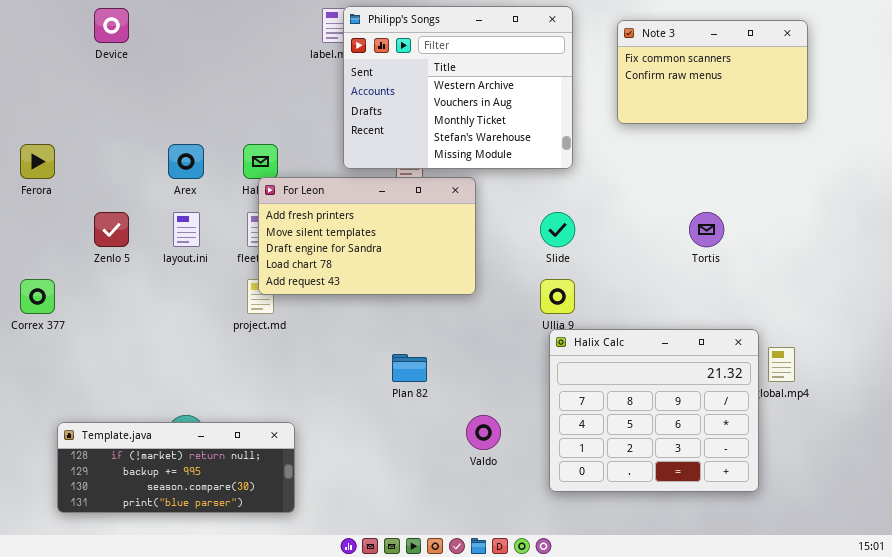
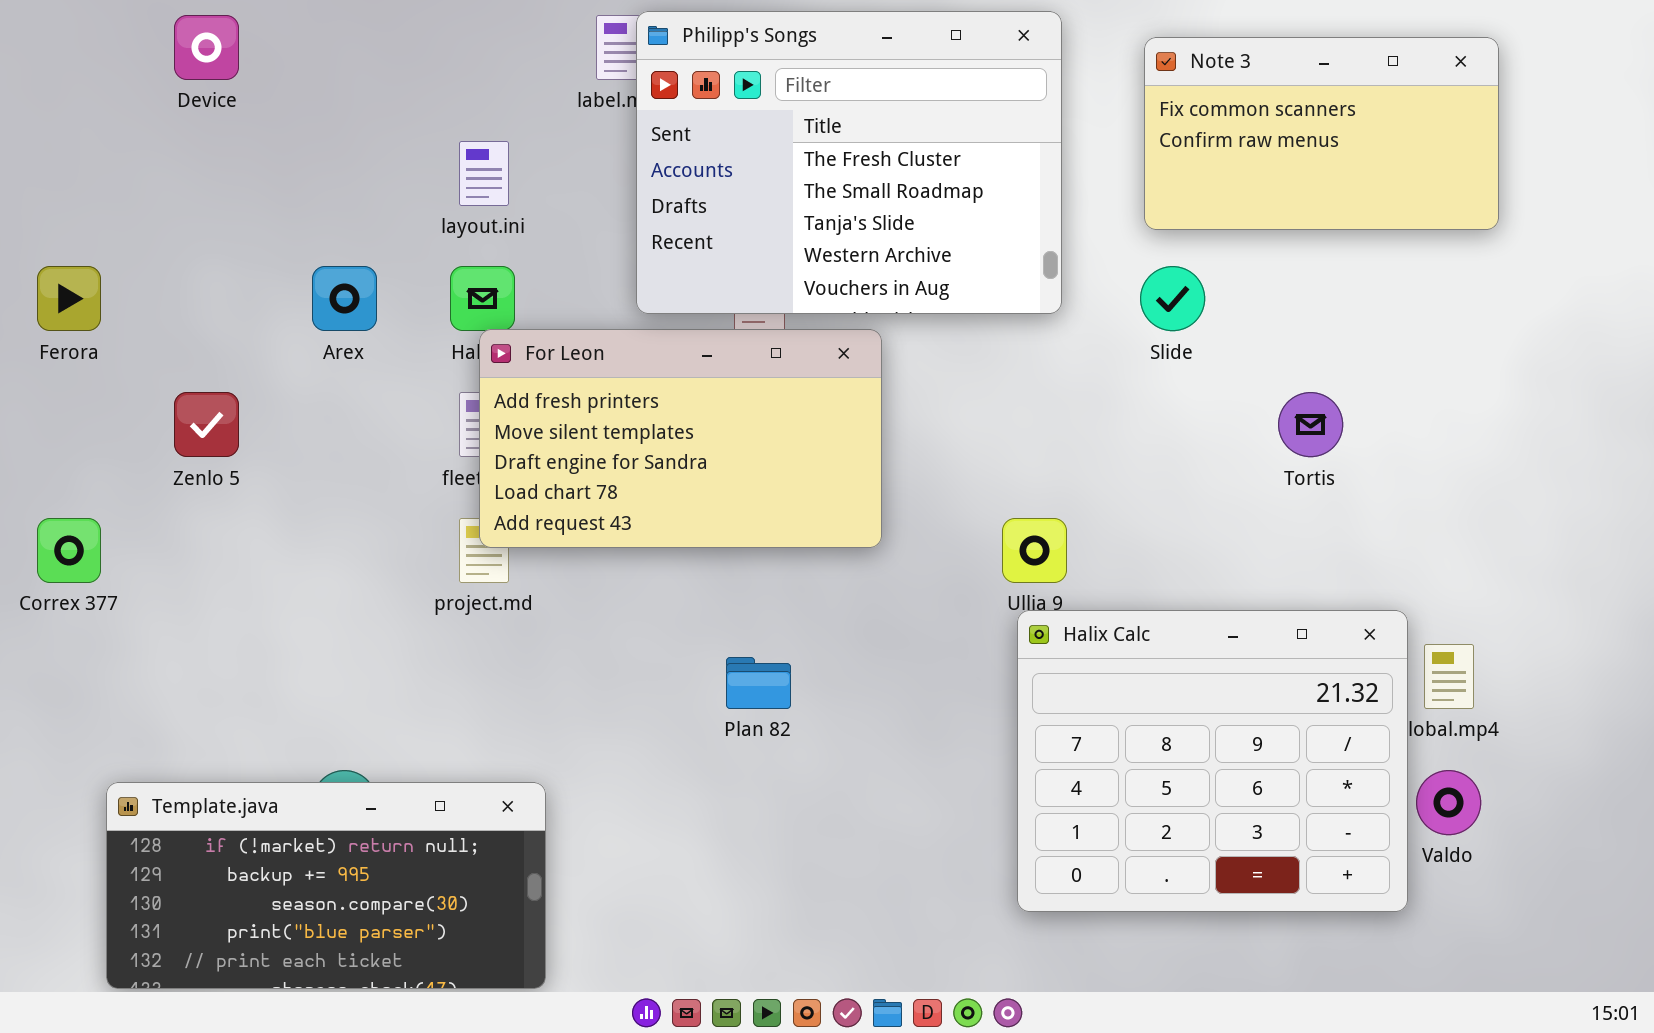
Philipp's Songs: [343,6,573,169] -> [636,11,1062,314], scrolled up 3 rows
layout.ini: [173,212,200,247] -> [459,141,509,206], moved
Slide: [540,212,575,247] -> [1140,266,1205,331], moved
Valdo: [466,415,501,450] -> [1416,770,1481,835], moved
Template.java: [57,422,295,513] -> [106,782,546,989], resized

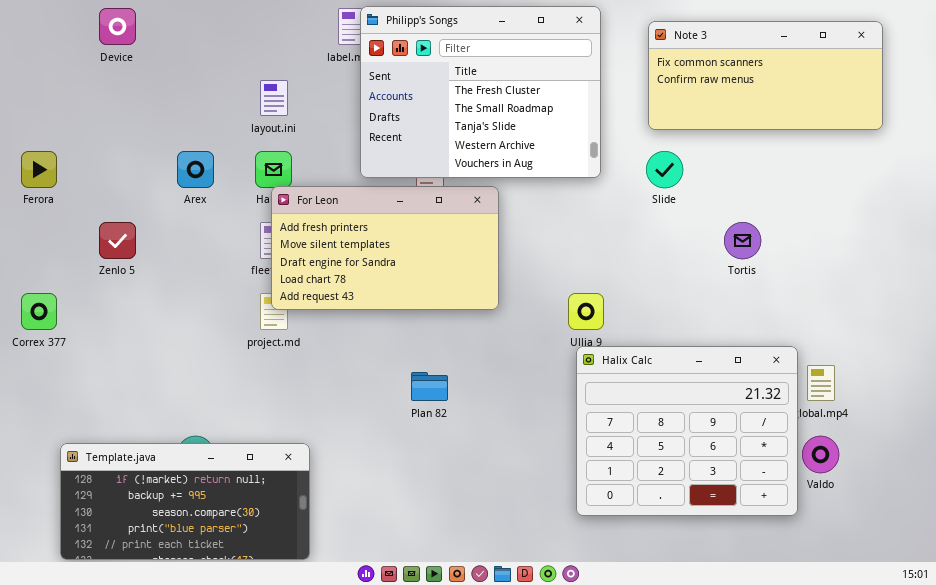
Note 3: [1144,37,1499,230] -> [648,21,883,130], resized

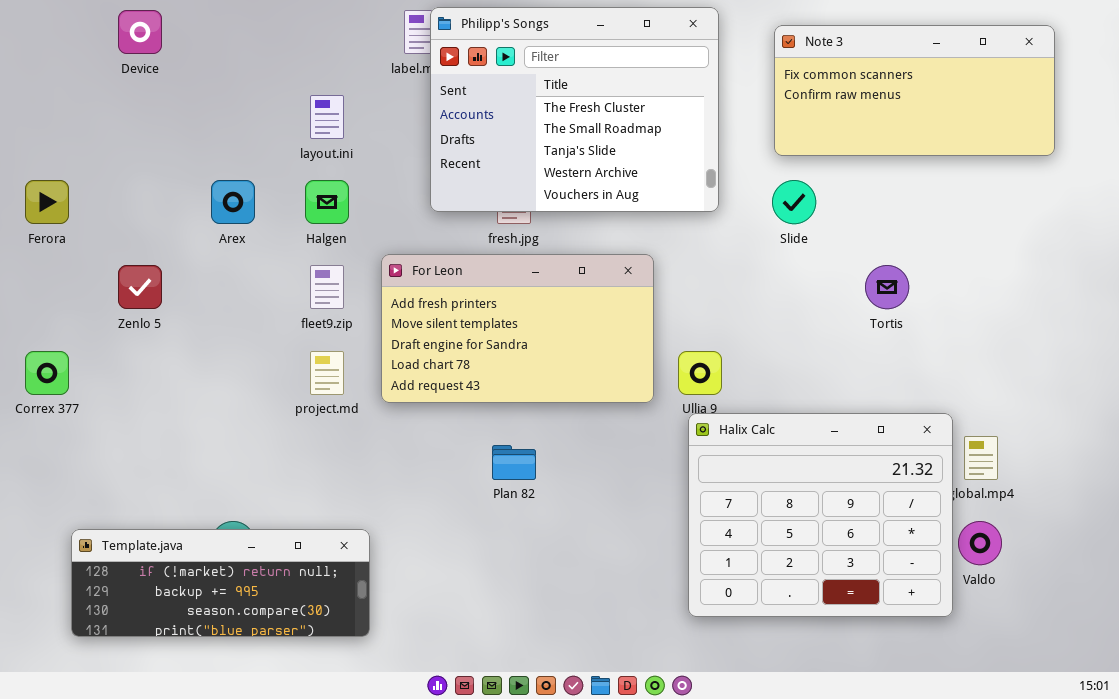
For Leon: [271,186,499,310] -> [381,254,654,403], moved
Template.java: [60,443,310,560] -> [71,529,370,637], resized

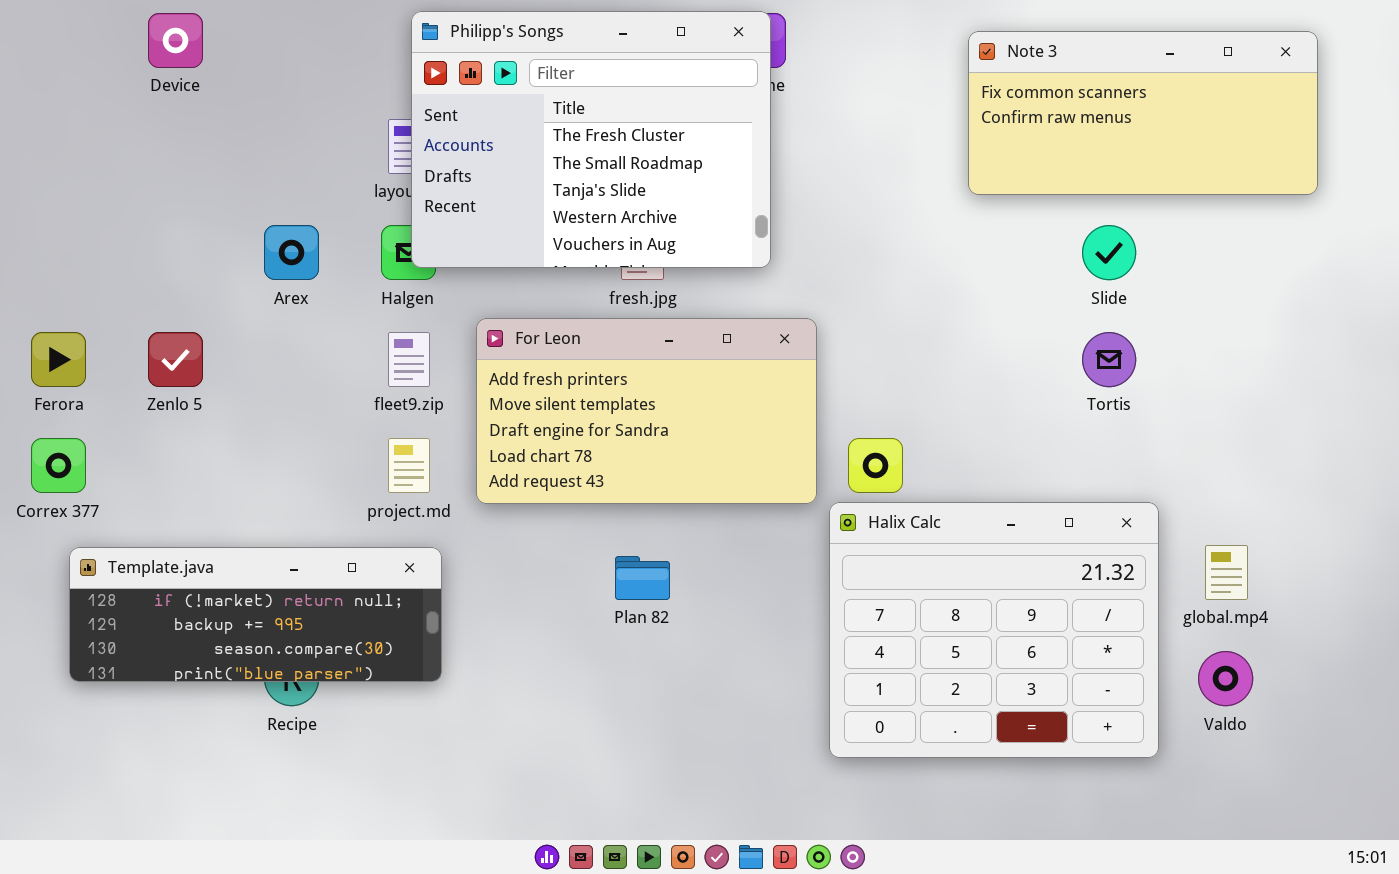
Philipp's Songs: [430,7,719,212] -> [411,11,771,268], moved
Ferora: [25,180,69,224] -> [31,332,86,387], moved
Slide: [772,180,816,224] -> [1082,225,1136,280], moved
Halix Calc: [688,413,953,617] -> [829,502,1159,758], moved
Template.java: [71,529,370,637] -> [69,547,442,682], moved

